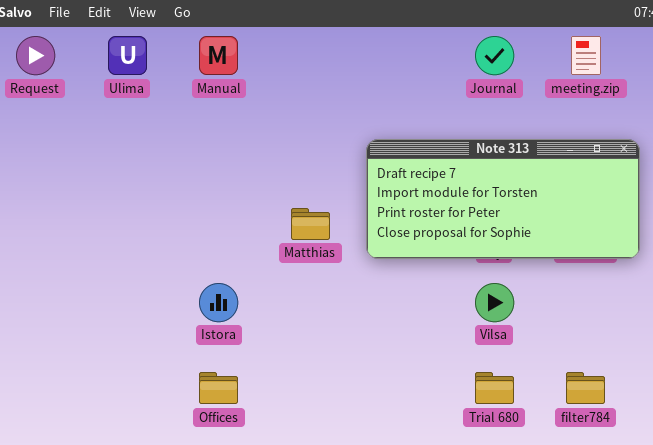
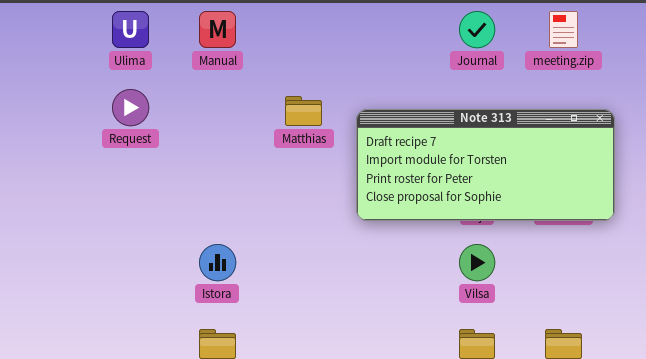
Request: [16,36,55,75] -> [112,89,149,126], moved
Matthias: [291,208,330,240] -> [285,96,322,126], moved

